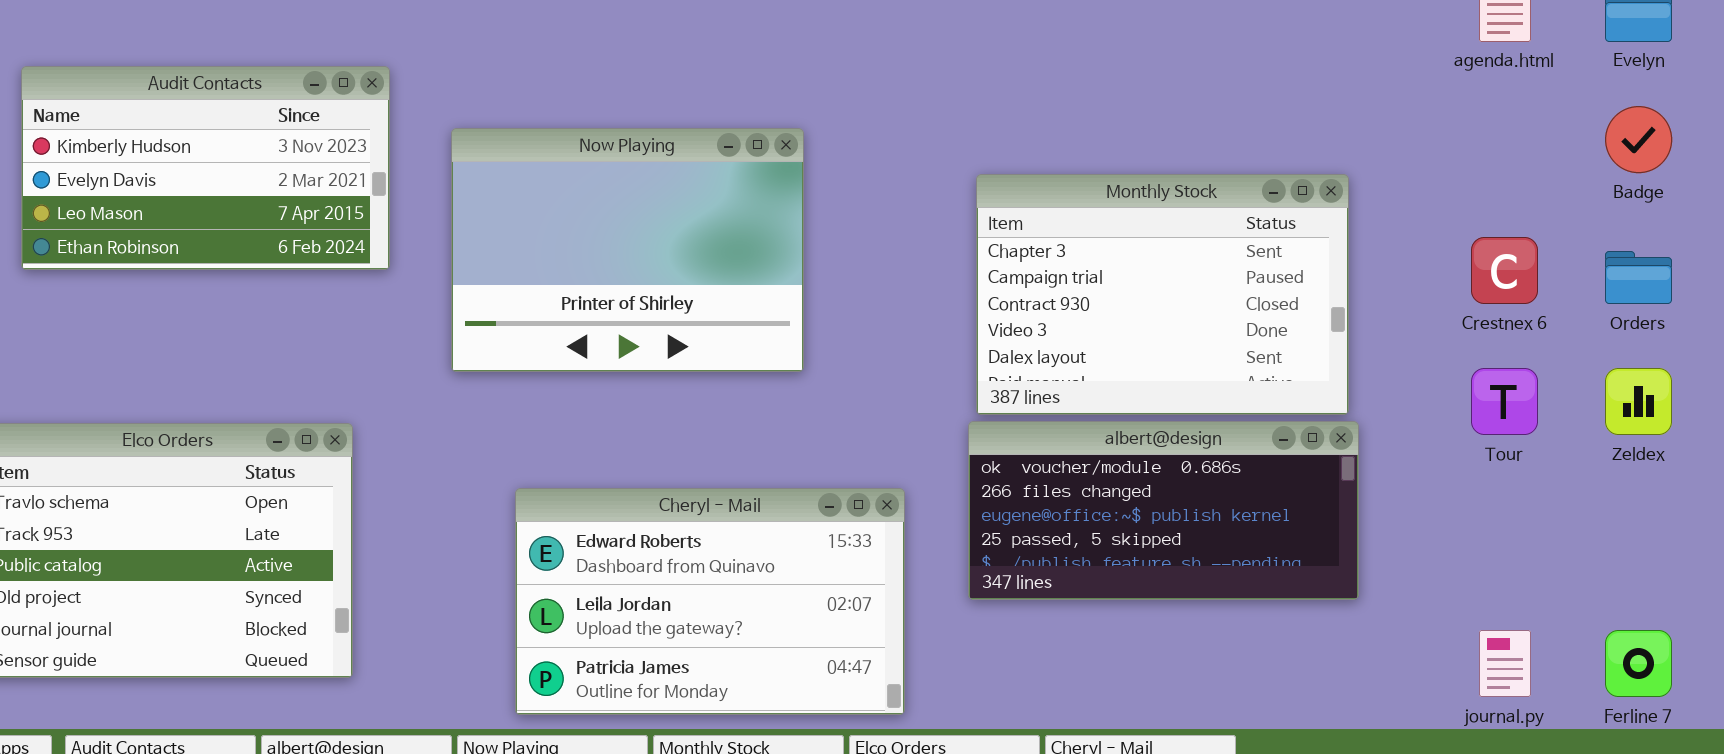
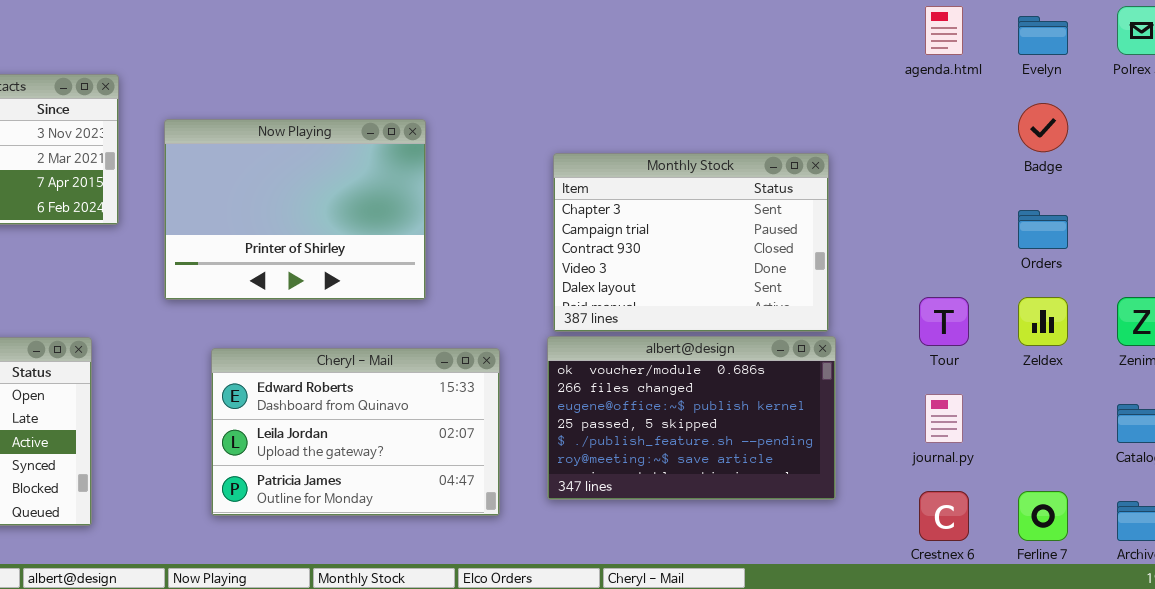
Crestnex 6: [1471,237,1538,304] -> [919,491,969,541], moved
albert@design: [968,421,1359,600] -> [547,336,836,500], resized
Cheryl - Mail: [515,488,905,715] -> [211,348,500,516], moved
journal.py: [1479,630,1531,697] -> [925,394,963,443], moved

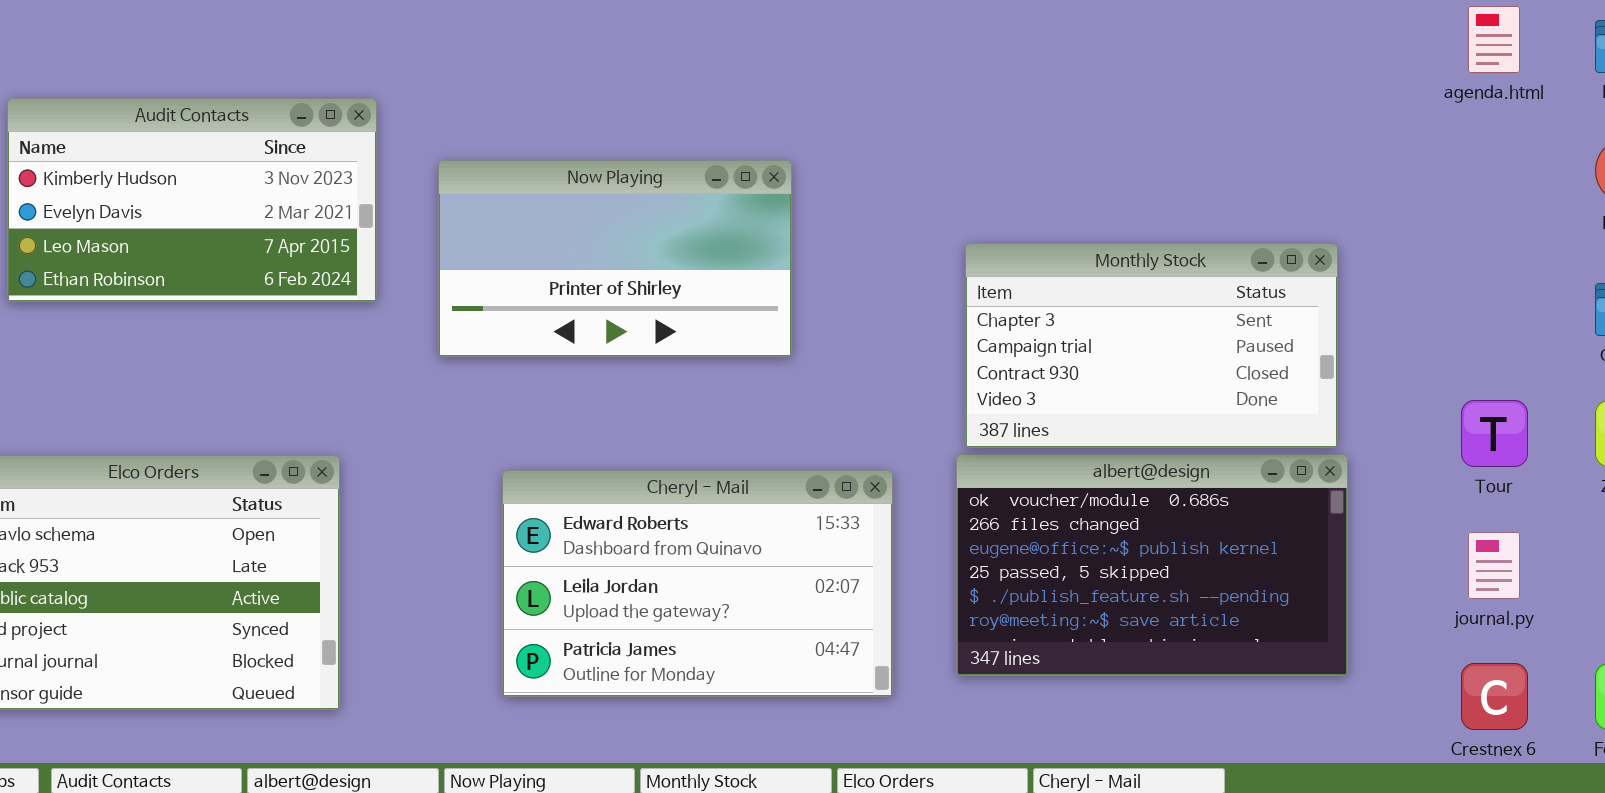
Now Playing: [164,119,426,300] -> [438,160,792,357], resized
Monthly Stock: [553,153,829,332] -> [965,243,1338,448], resized

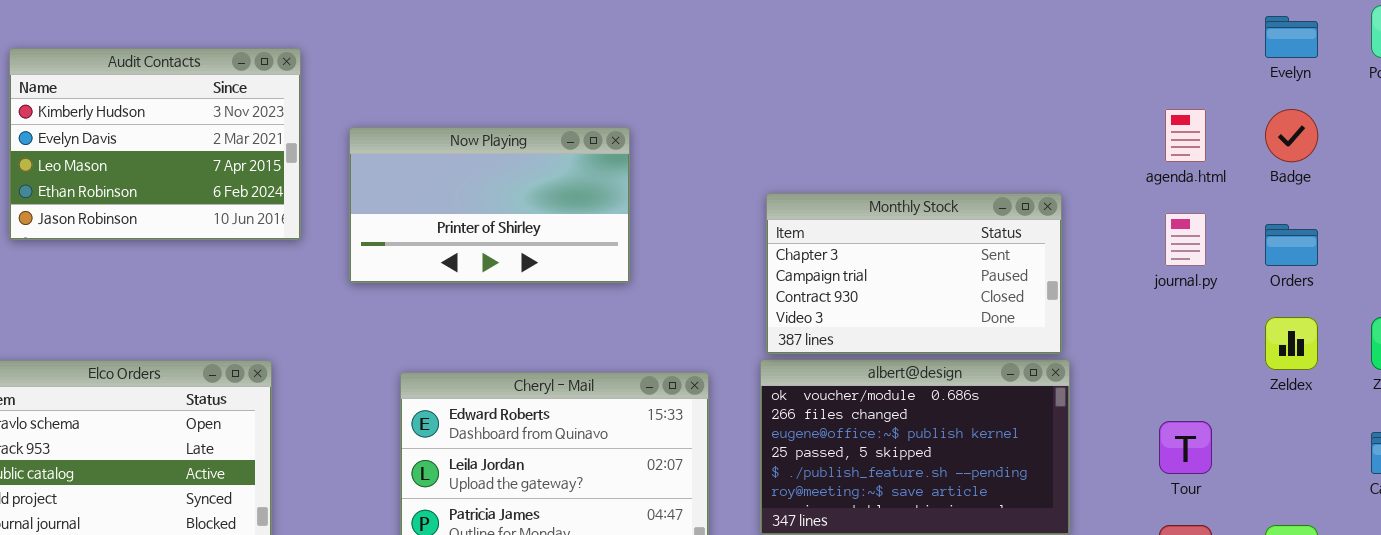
agenda.html: [1468,6,1520,73] -> [1165,109,1206,162], moved
Audit Contacts: [7,98,377,302] -> [9,48,301,240], resized
Tour: [1461,400,1528,467] -> [1159,421,1212,474], moved
journal.py: [1468,532,1520,599] -> [1165,213,1206,266], moved

